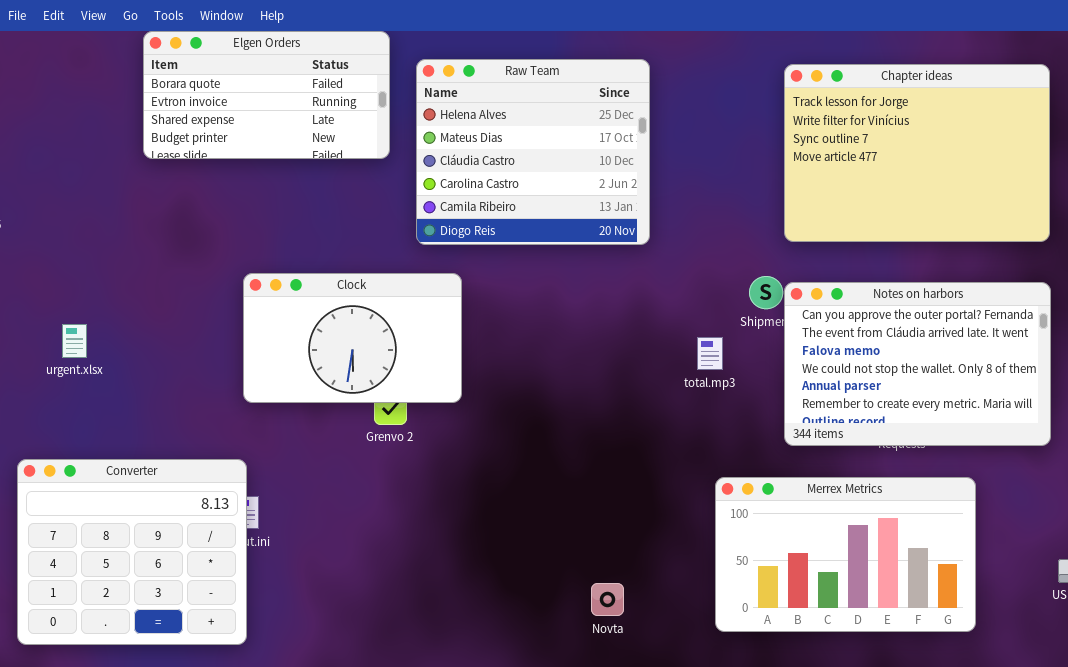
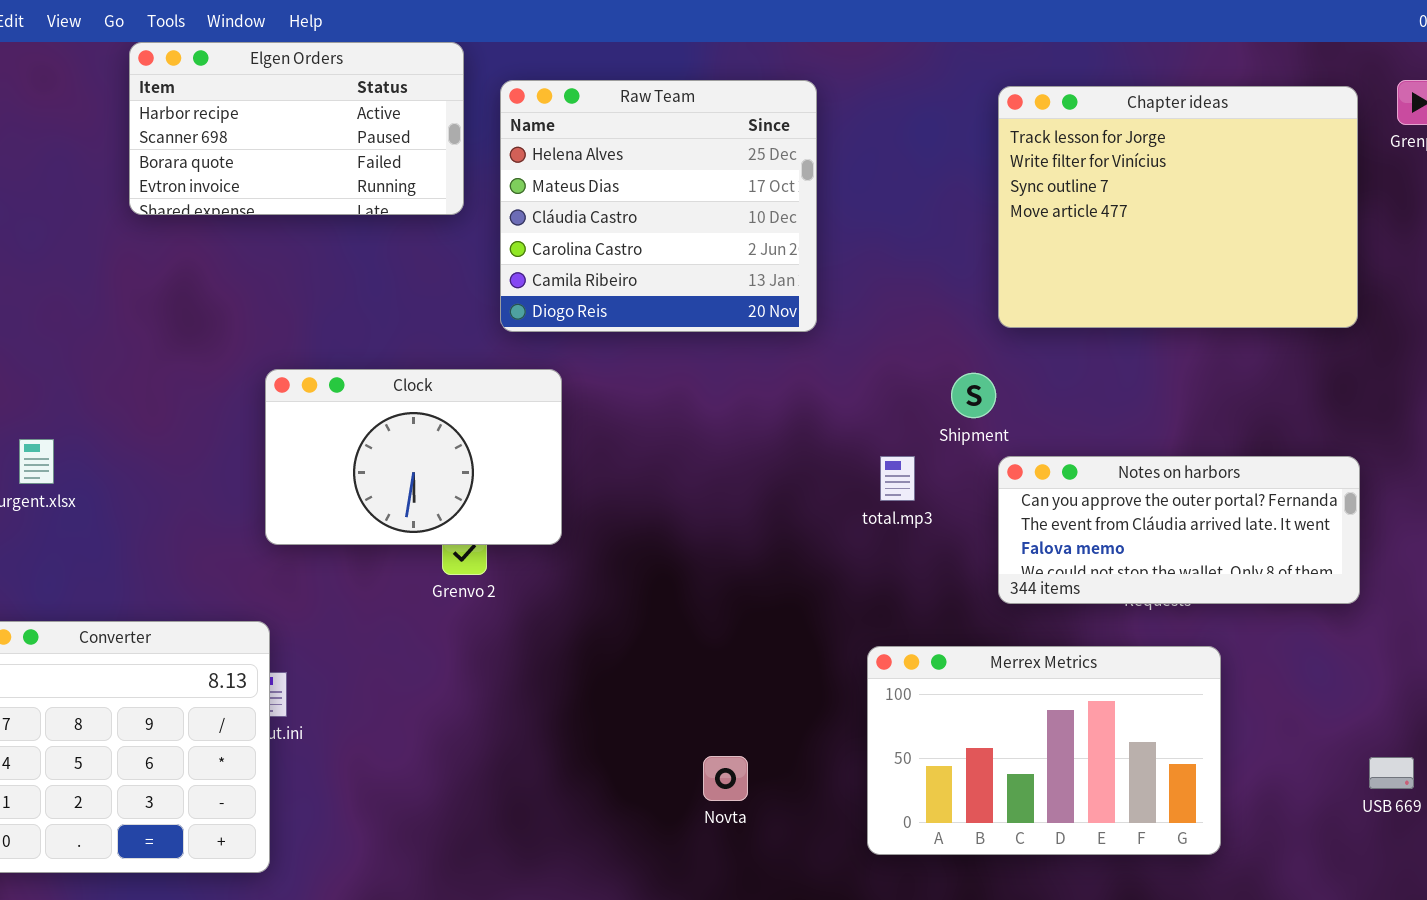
Elgen Orders: [143,31,390,159] -> [129,42,464,215], scrolled up 2 rows
Notes on harbors: [784,282,1051,446] -> [998,456,1360,604], resized
Merrex Metrics: [715,477,976,632] -> [867,646,1221,855], moved
Novta: [591,583,624,616] -> [703,756,748,801], moved

